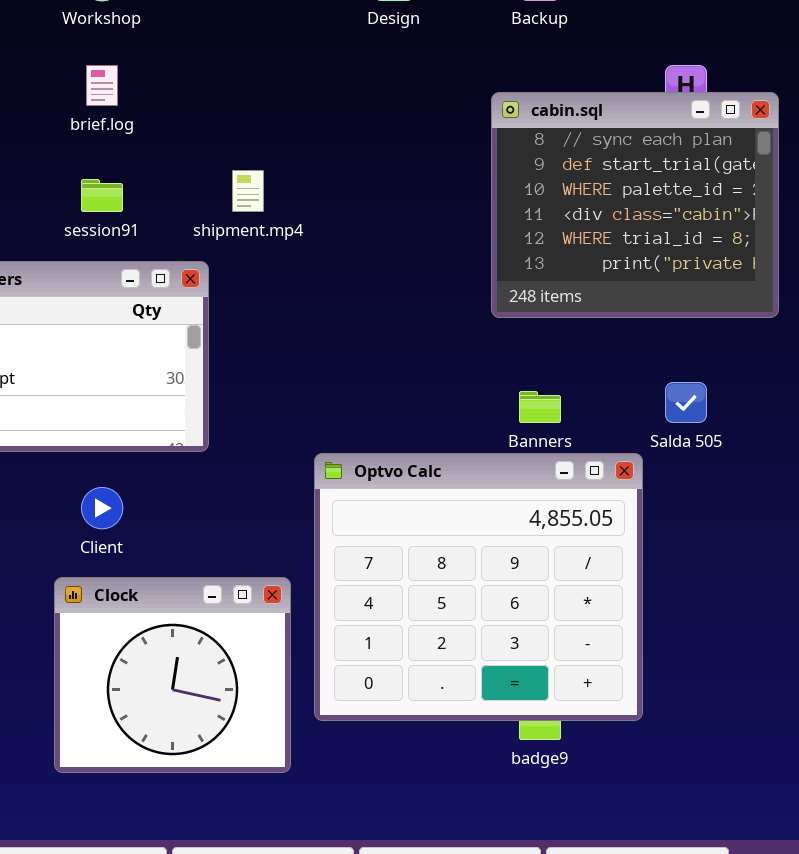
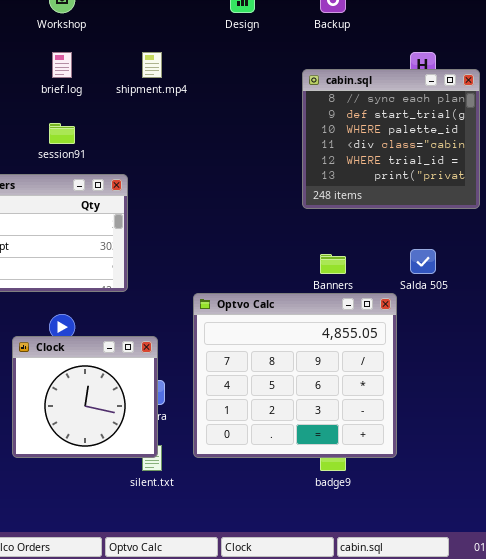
shipment.mp4: [232,170,264,212] -> [142,52,162,78], moved
Clock: [54,577,291,773] -> [12,336,158,458], moved

